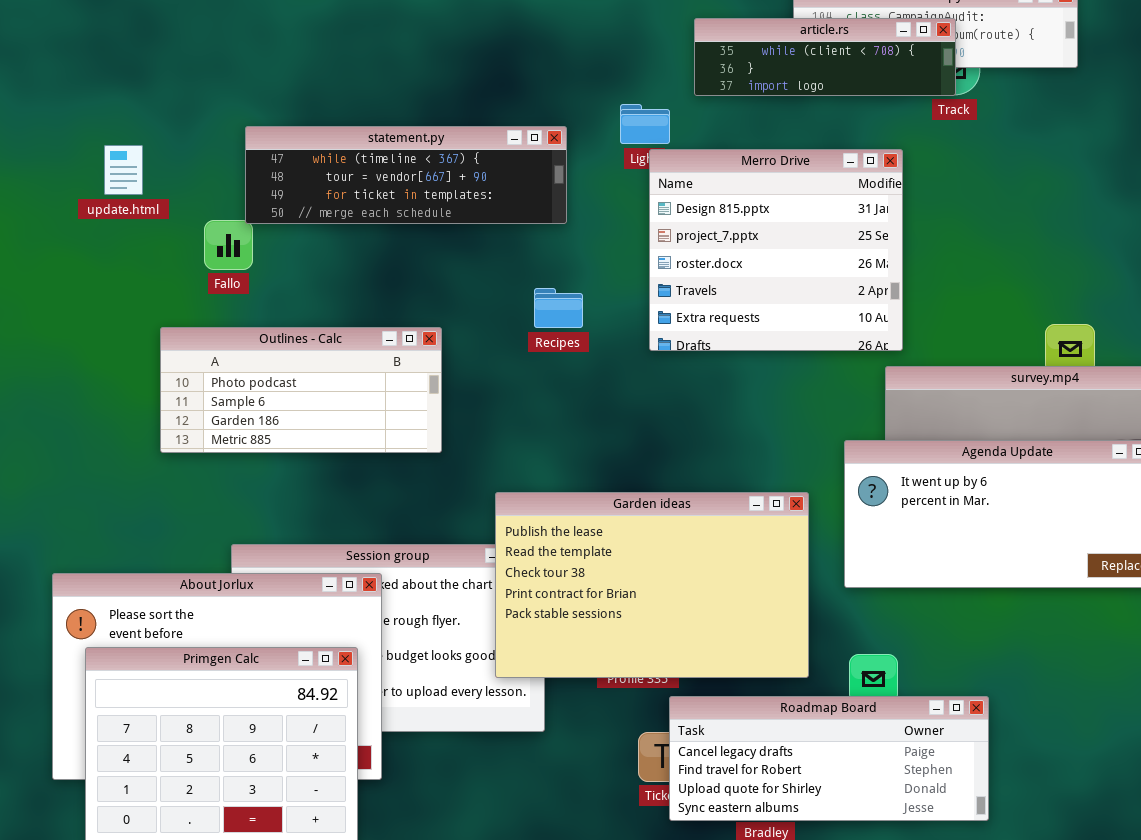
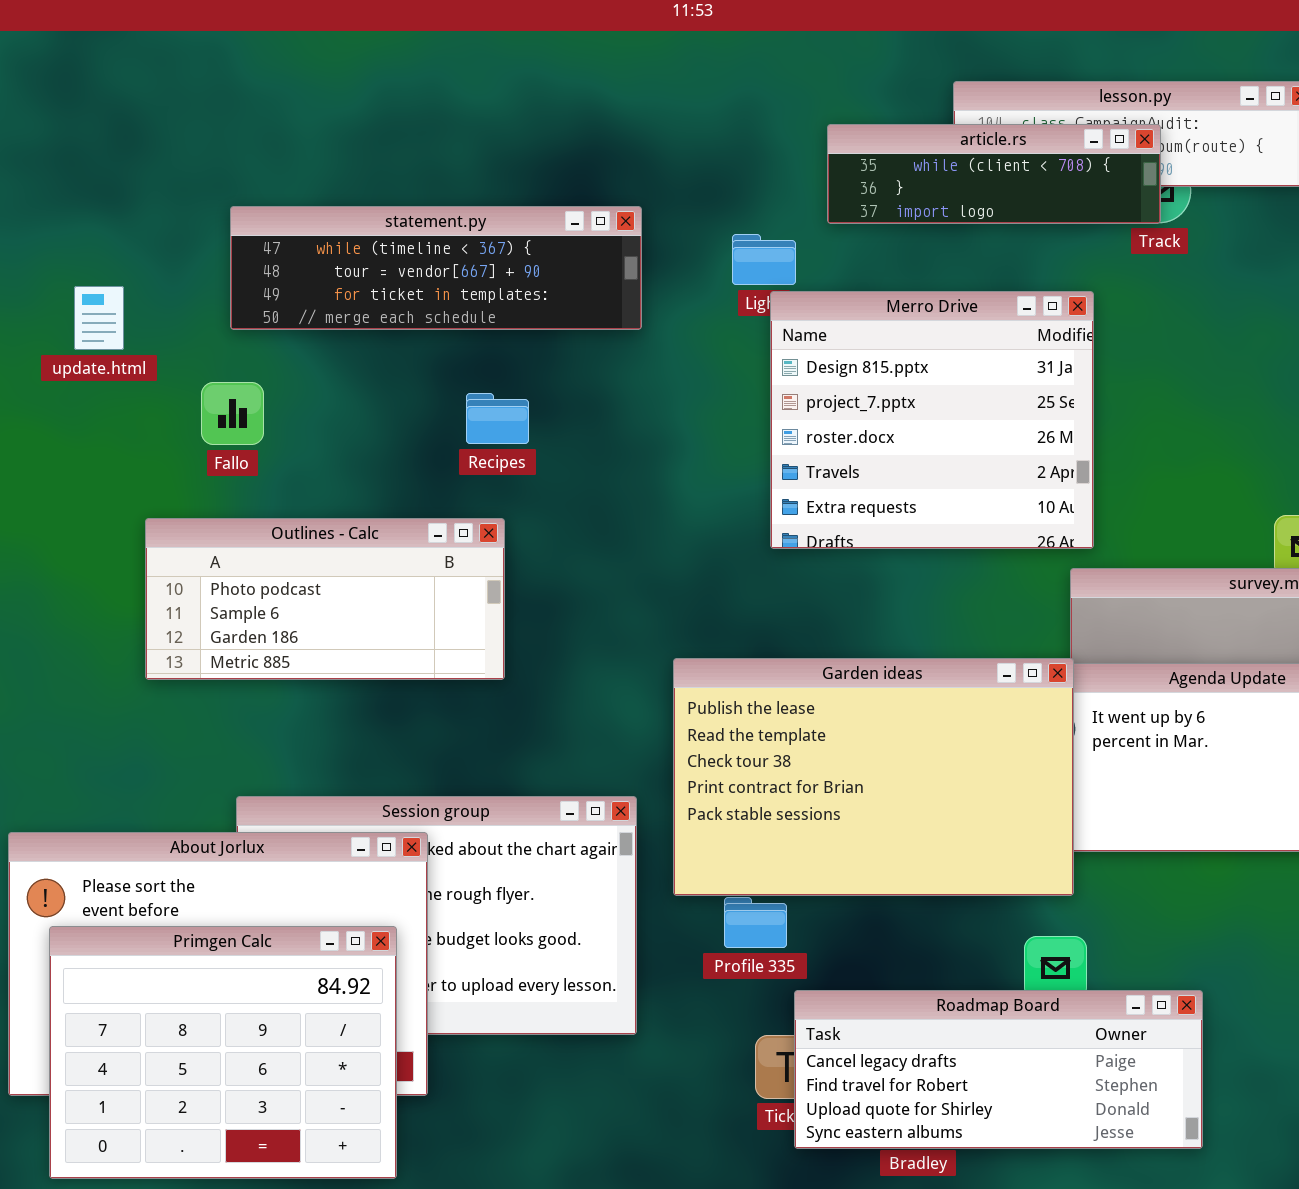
statement.py: [245,126,567,224] -> [230,206,642,330], moved
Recipes: [534,288,583,328] -> [466,393,529,444], moved
Garden ideas: [495,492,809,678] -> [673,658,1074,896], moved

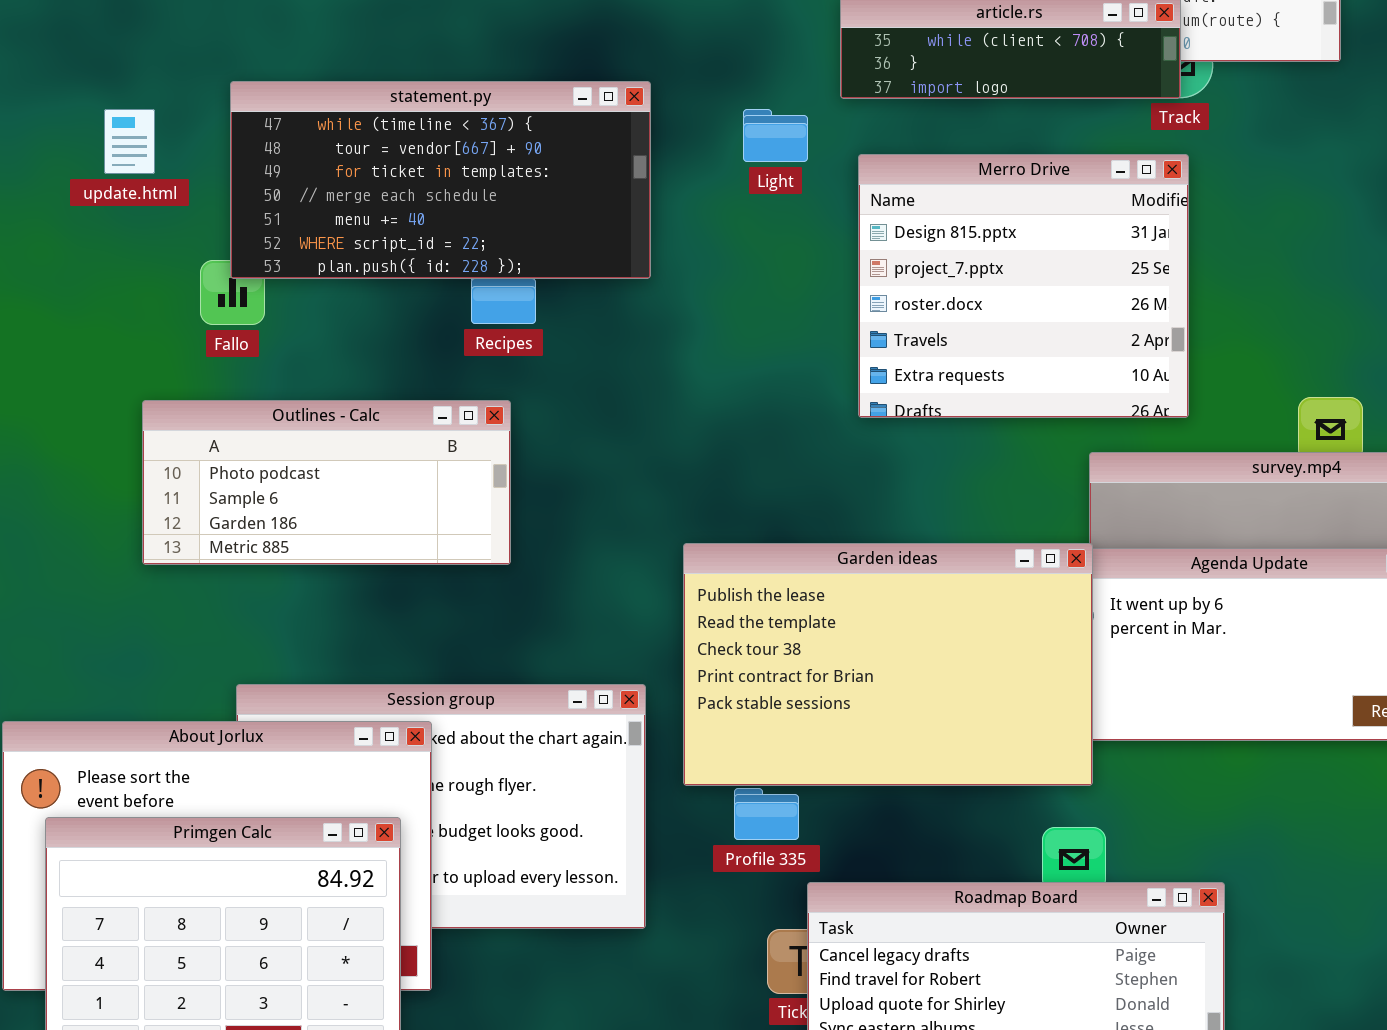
statement.py: [230,206,642,330] -> [230,81,651,279], resized
update.html: [74,286,124,350] -> [104,109,155,174], moved
Merro Drive: [770,291,1094,549] -> [858,154,1189,418], moved

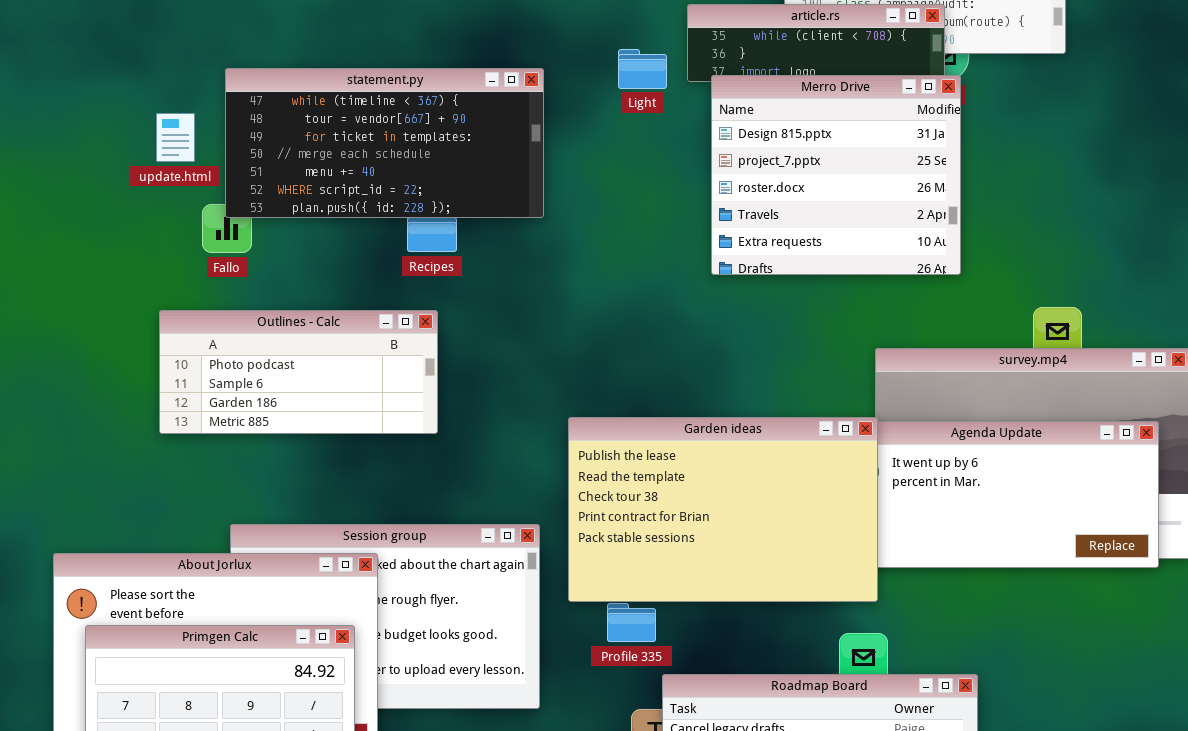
update.html: [104,109,155,174] -> [156,113,195,162], moved
Light: [743,109,808,162] -> [618,49,667,89], moved
Merro Drive: [858,154,1189,418] -> [711,75,961,275], moved

